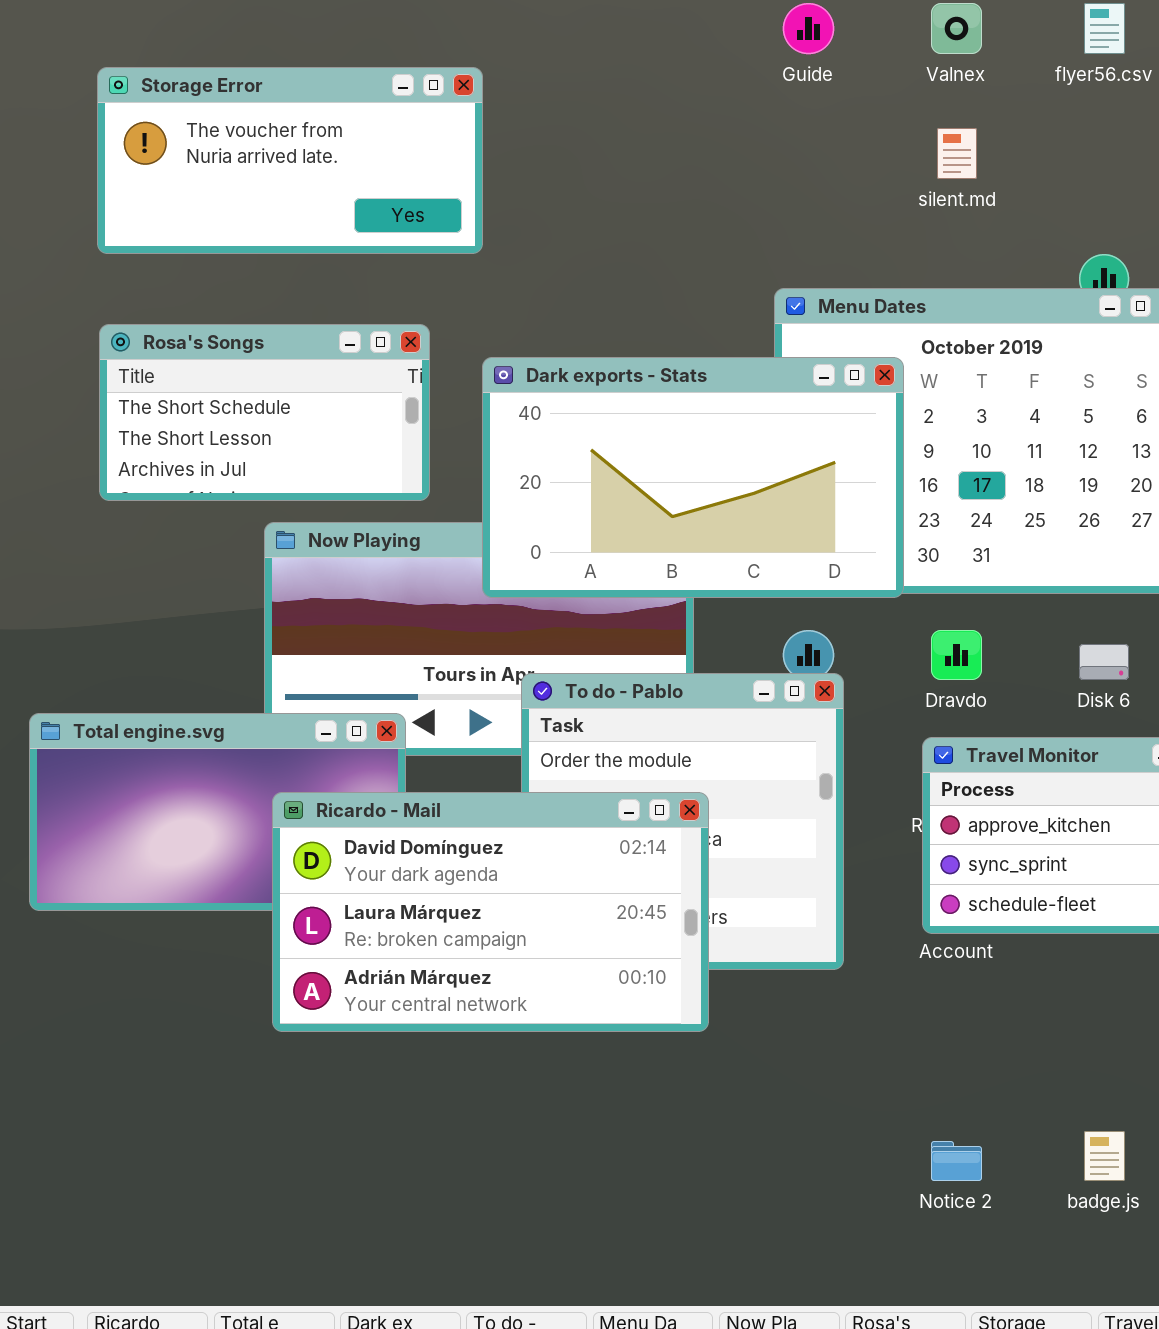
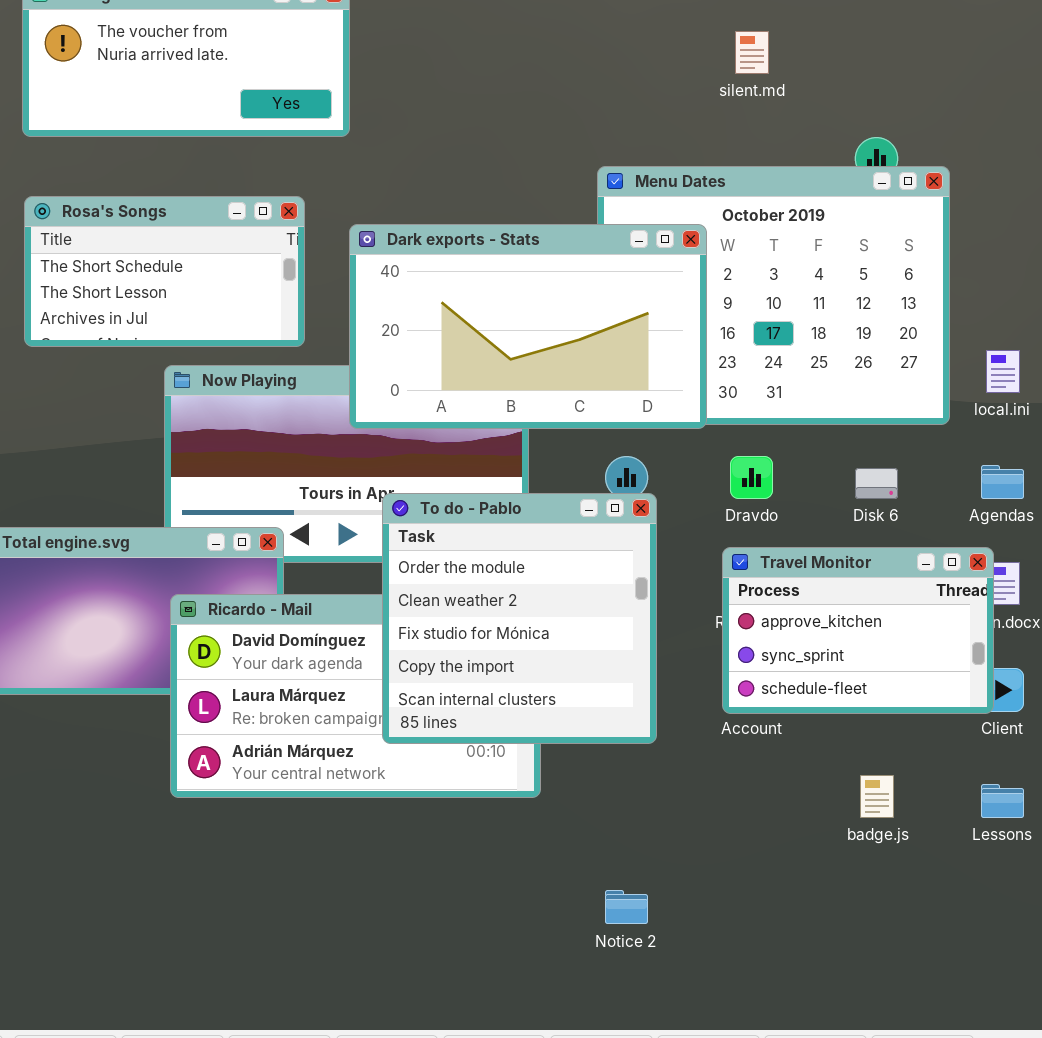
To do - Pablo: [521,673,844,970] -> [382,493,657,744], raised
badge.js: [1084,1131,1125,1181] -> [860,775,894,818], moved
Notice 2: [931,1141,982,1181] -> [605,890,648,924], moved

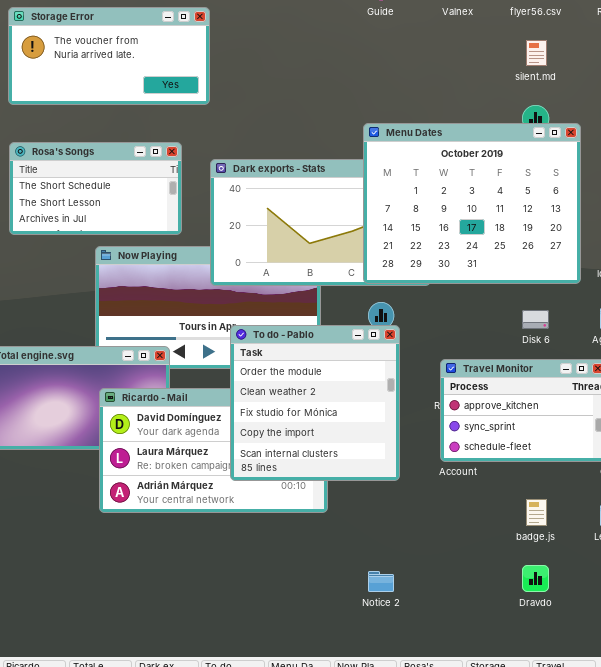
silent.md: [735,31,769,74] -> [526,40,547,66], moved
Menu Dates: [597,166,950,425] -> [363,123,581,284], raised
Dravdo: [730,456,773,499] -> [522,565,549,592], moved

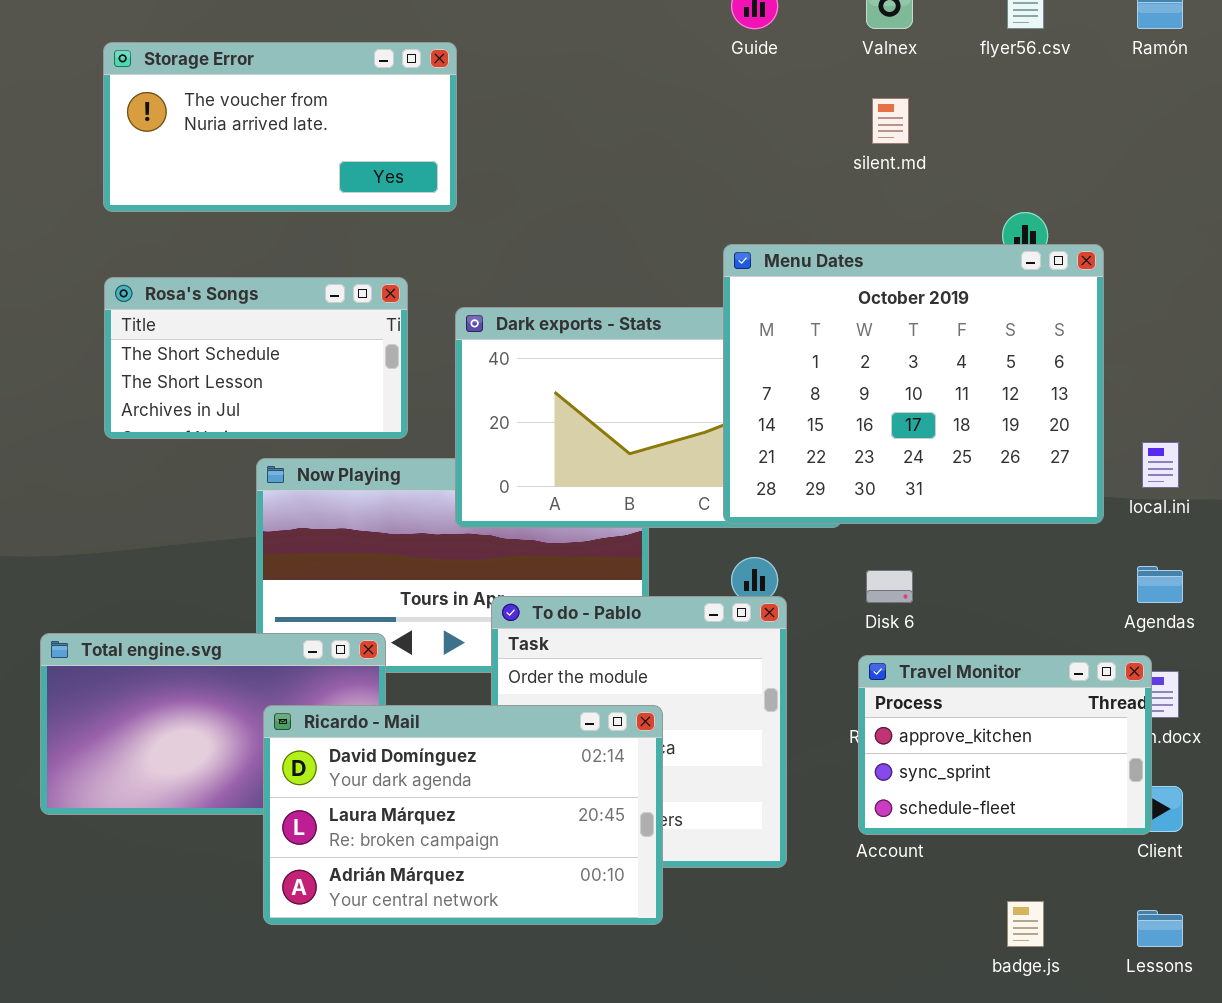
silent.md: [526,40,547,66] -> [872,98,909,144], moved
Disk 6: [522,310,549,329] -> [866,570,913,603], moved
Ricardo - Mail: [99,388,328,513] -> [263,705,663,925], raised

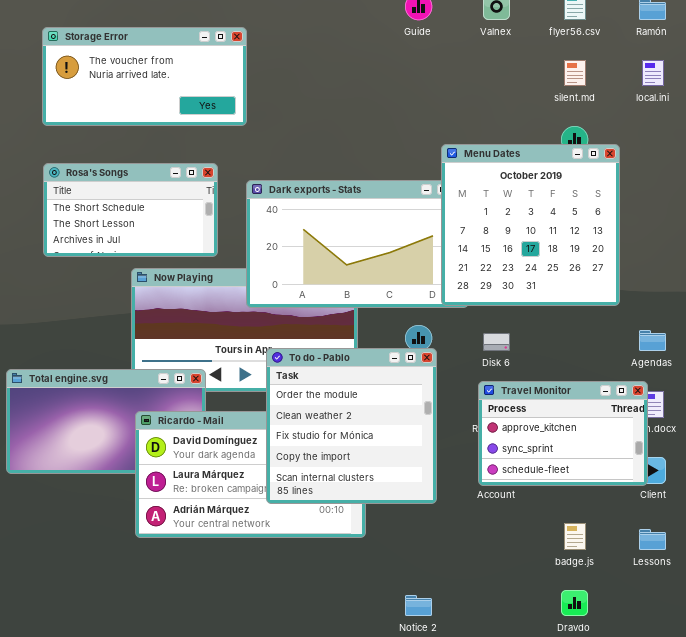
silent.md: [872,98,909,144] -> [564,60,586,86], moved
Menu Dates: [723,244,1104,524] -> [441,144,620,306], resized
local.ini: [1142,442,1179,488] -> [642,60,664,86], moved
To do - Pablo: [491,596,787,868] -> [266,348,437,504], raised

